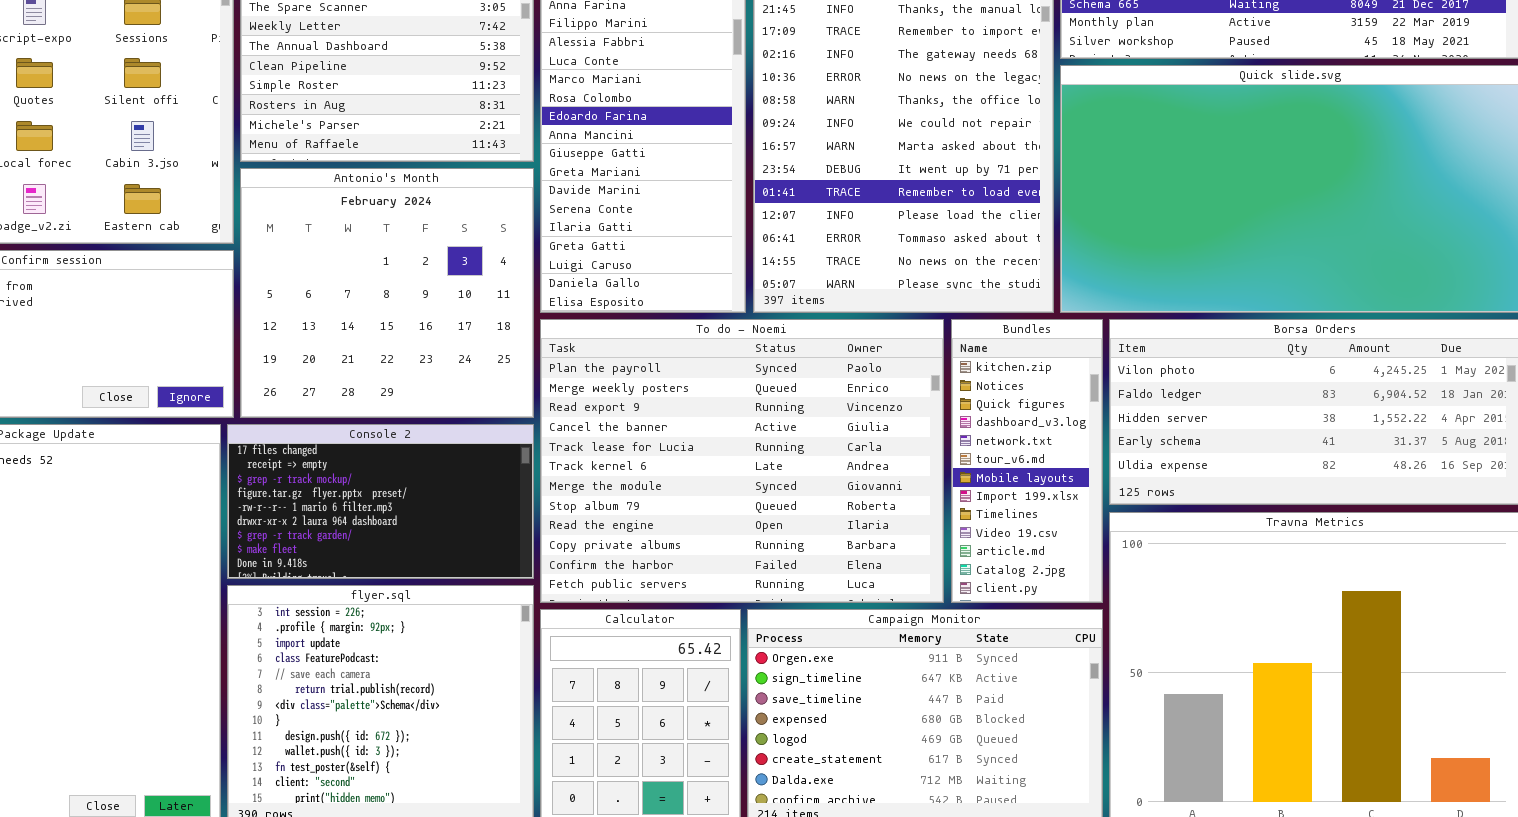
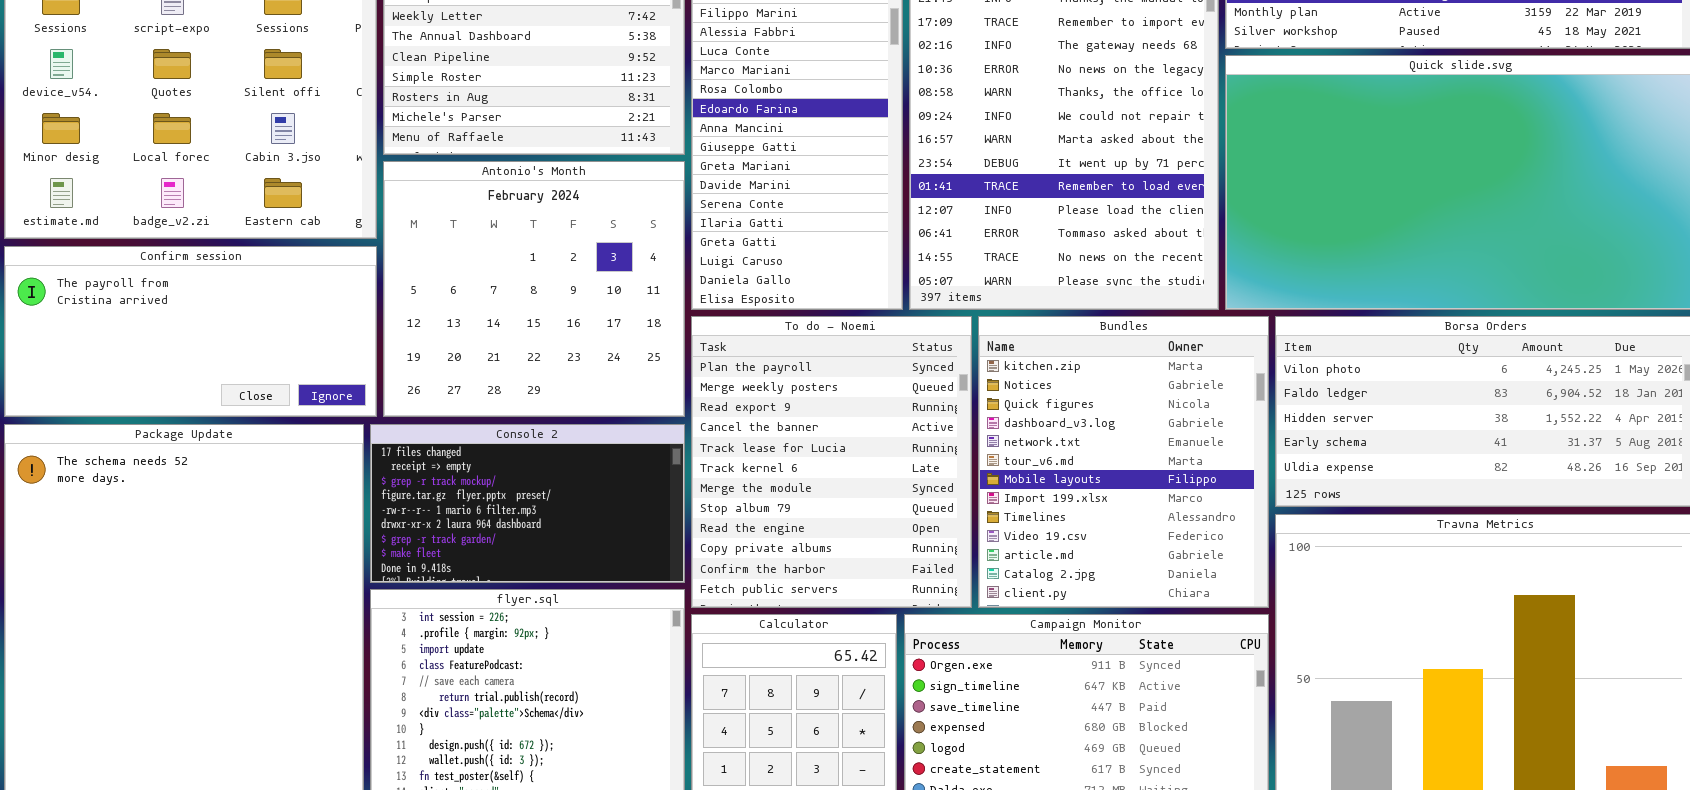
To do - Noemi: [540,319,944,603] -> [691,316,972,608], resized
Bundles: [951,319,1103,603] -> [978,316,1269,608], resized

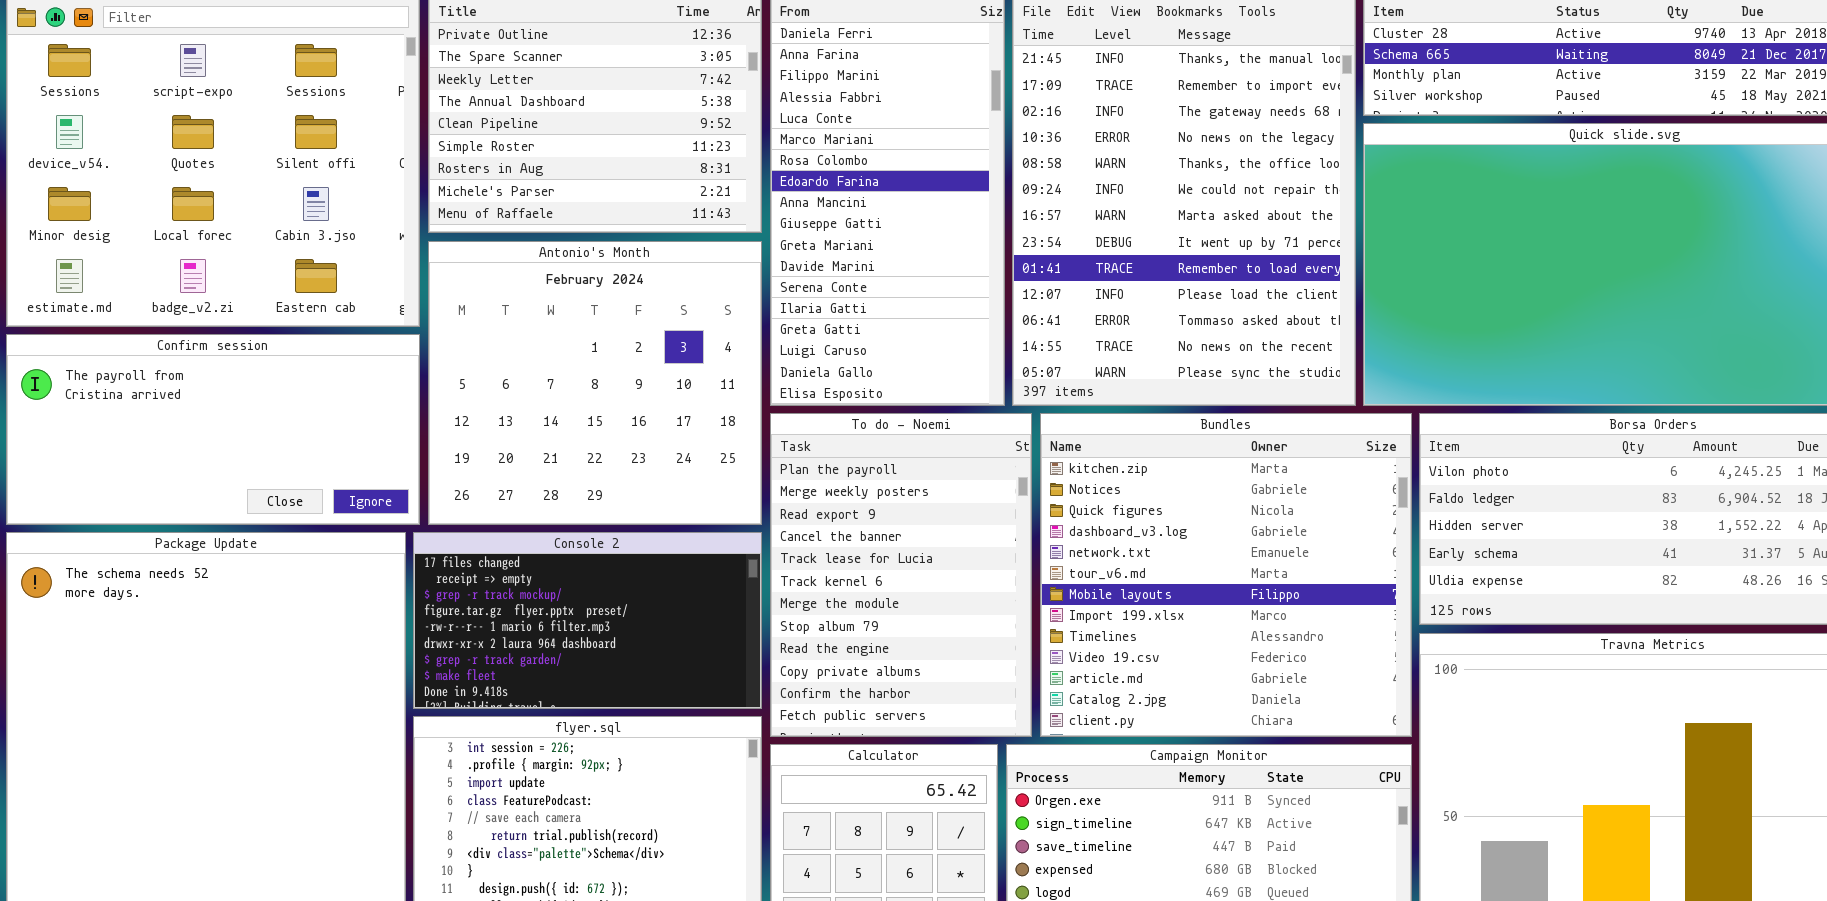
To do - Noemi: [691,316,972,608] -> [770,413,1032,737], resized
Bundles: [978,316,1269,608] -> [1040,413,1412,737], resized

